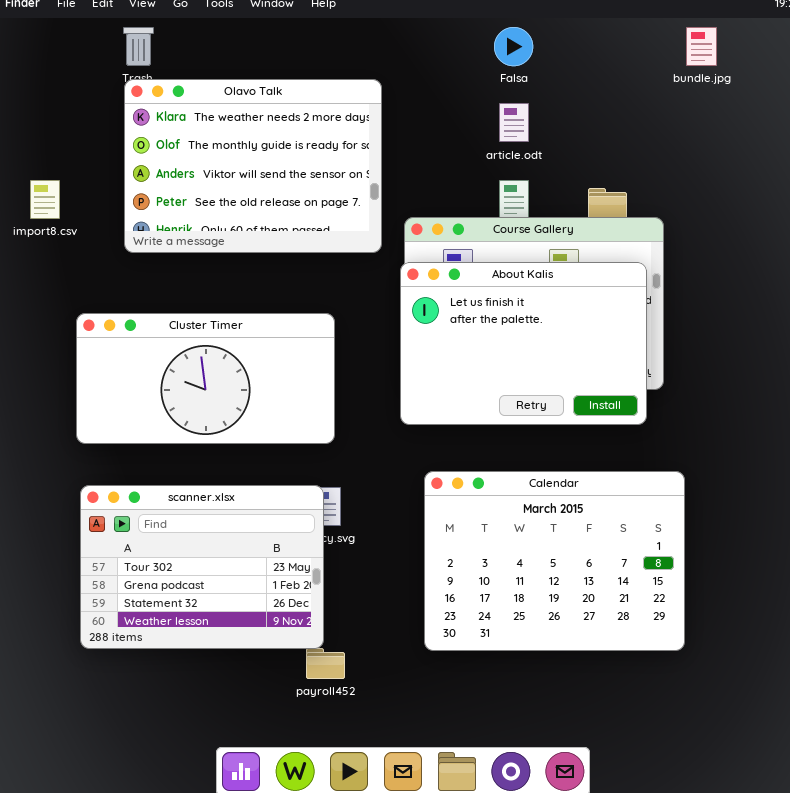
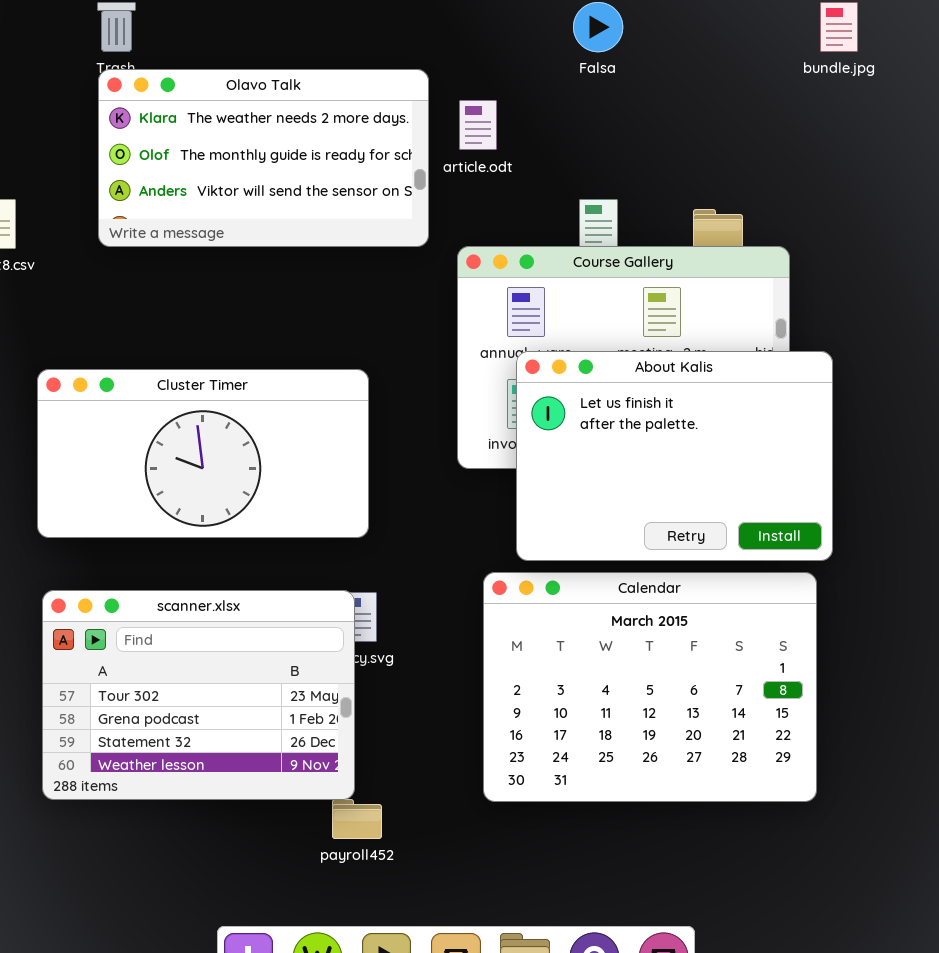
Olavo Talk: [124,79,382,253] -> [98,69,429,247], resized
article.odt: [499,103,529,142] -> [459,100,497,150], moved
About Kalis: [400,262,647,425] -> [516,351,833,561], moved

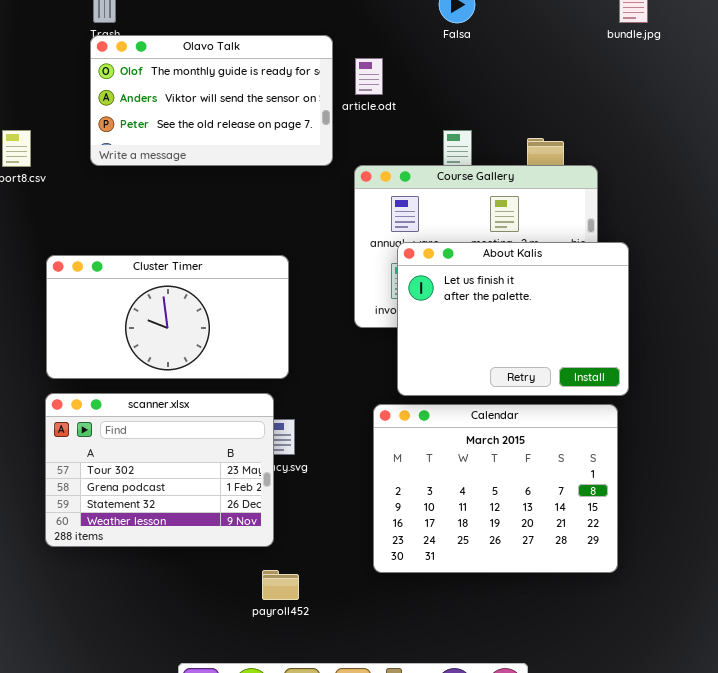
Olavo Talk: [98,69,429,247] -> [90,35,333,166], scrolled down 1 row
scanner.xlsx: [42,590,355,800] -> [45,393,274,547], moved

